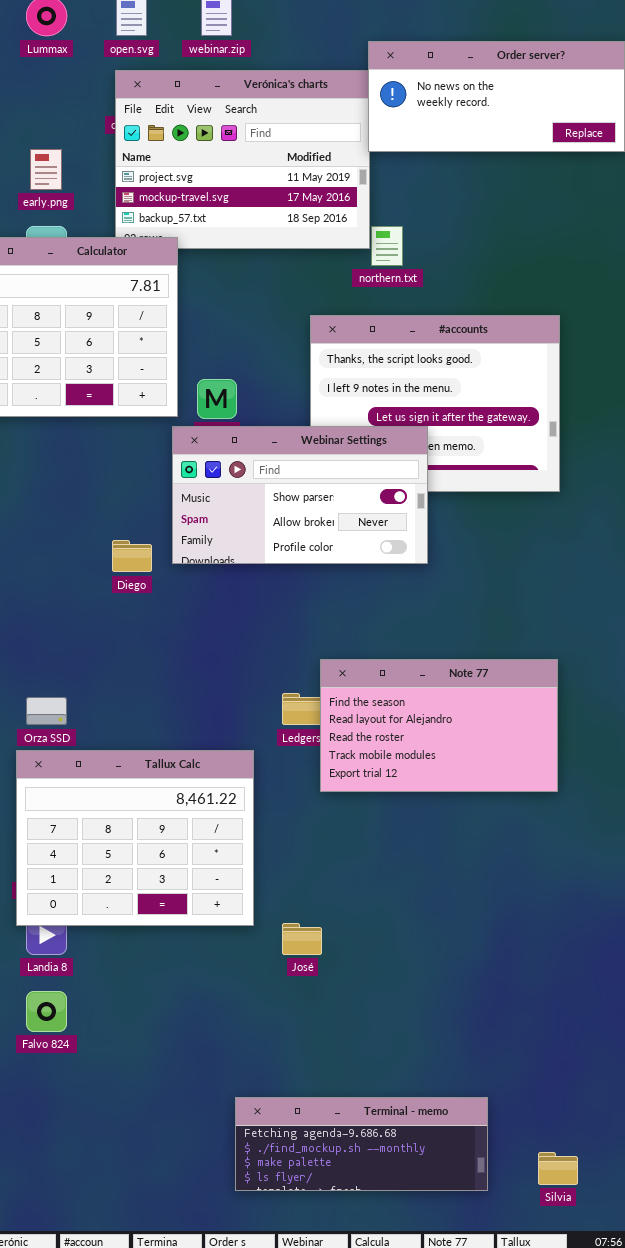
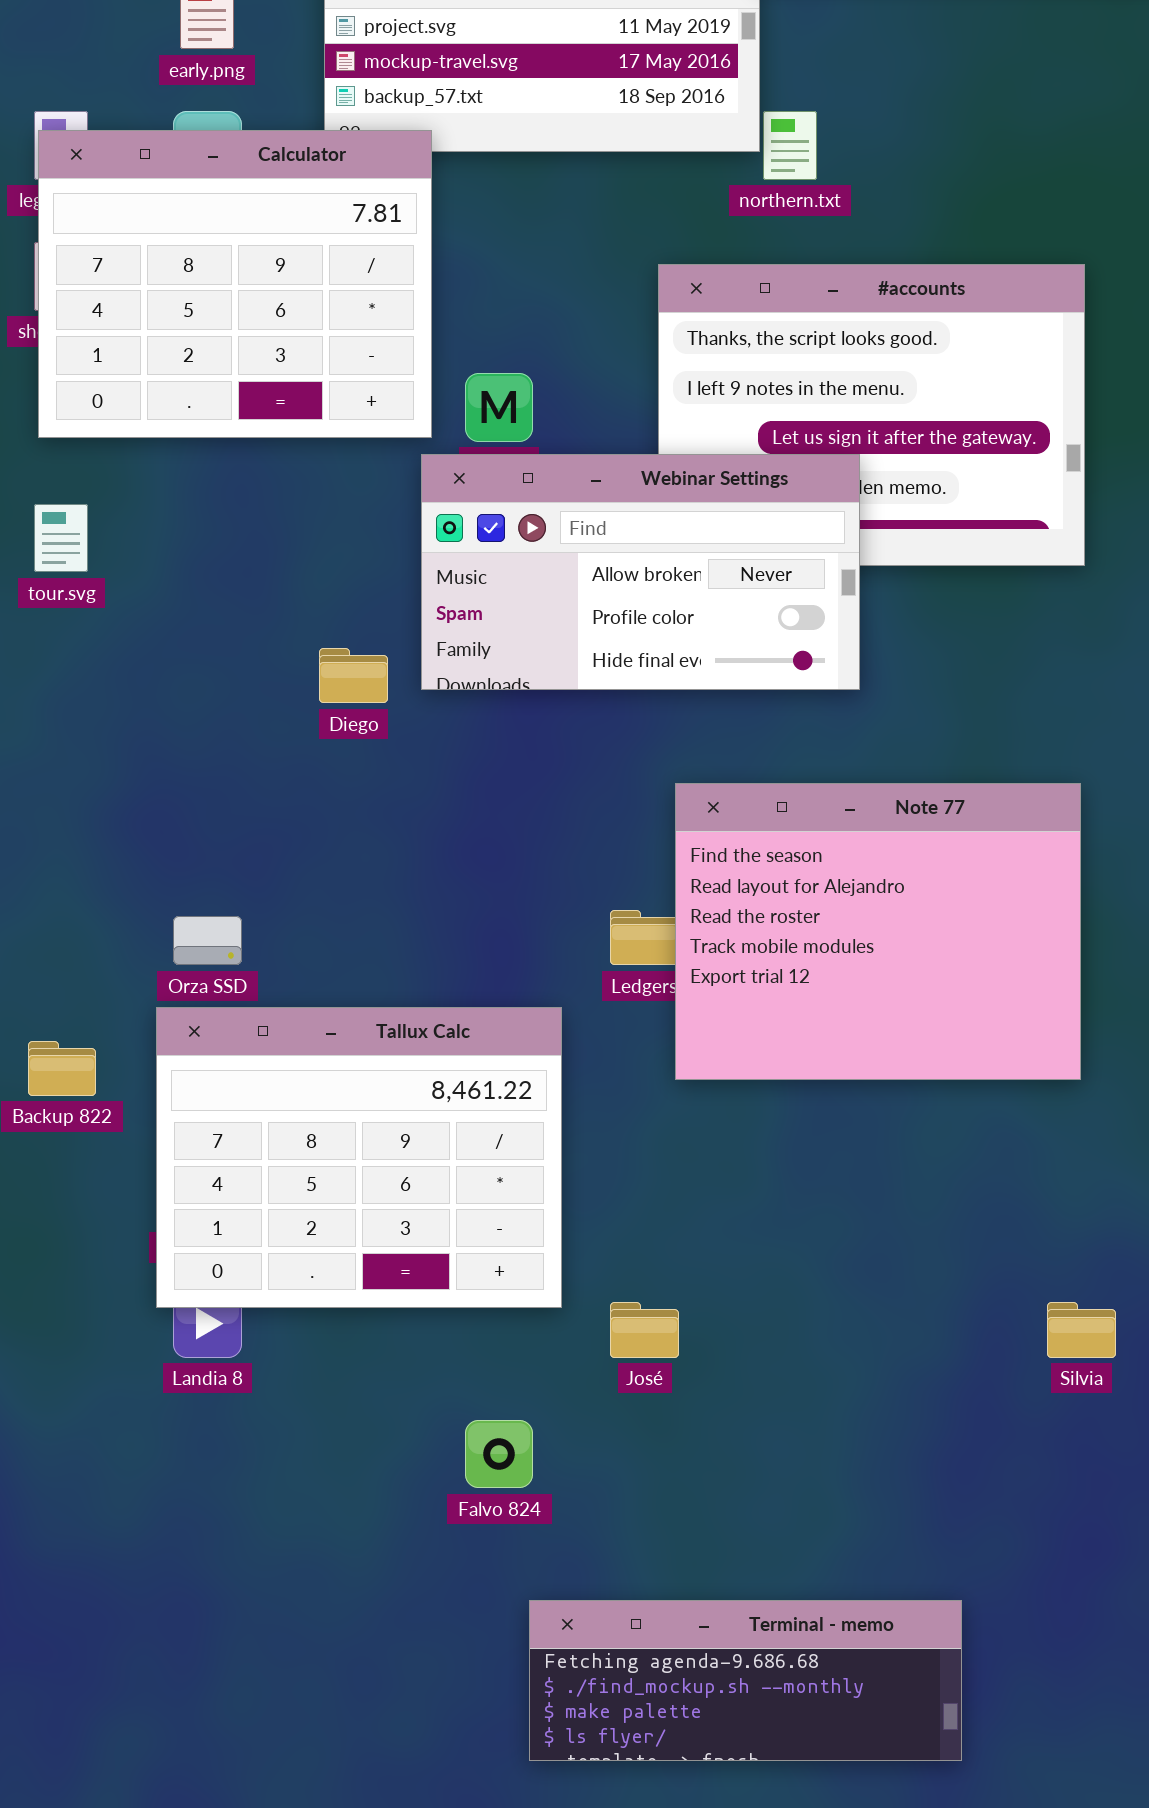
Webinar Settings: [172,426,428,564] -> [421,454,860,690], scrolled down 1 row
Note 77: [320,659,558,792] -> [675,783,1081,1080], resized
Falvo 824: [26,991,67,1032] -> [465,1420,533,1488], moved
Silvia: [538,1152,578,1185] -> [1047,1302,1116,1358], moved

